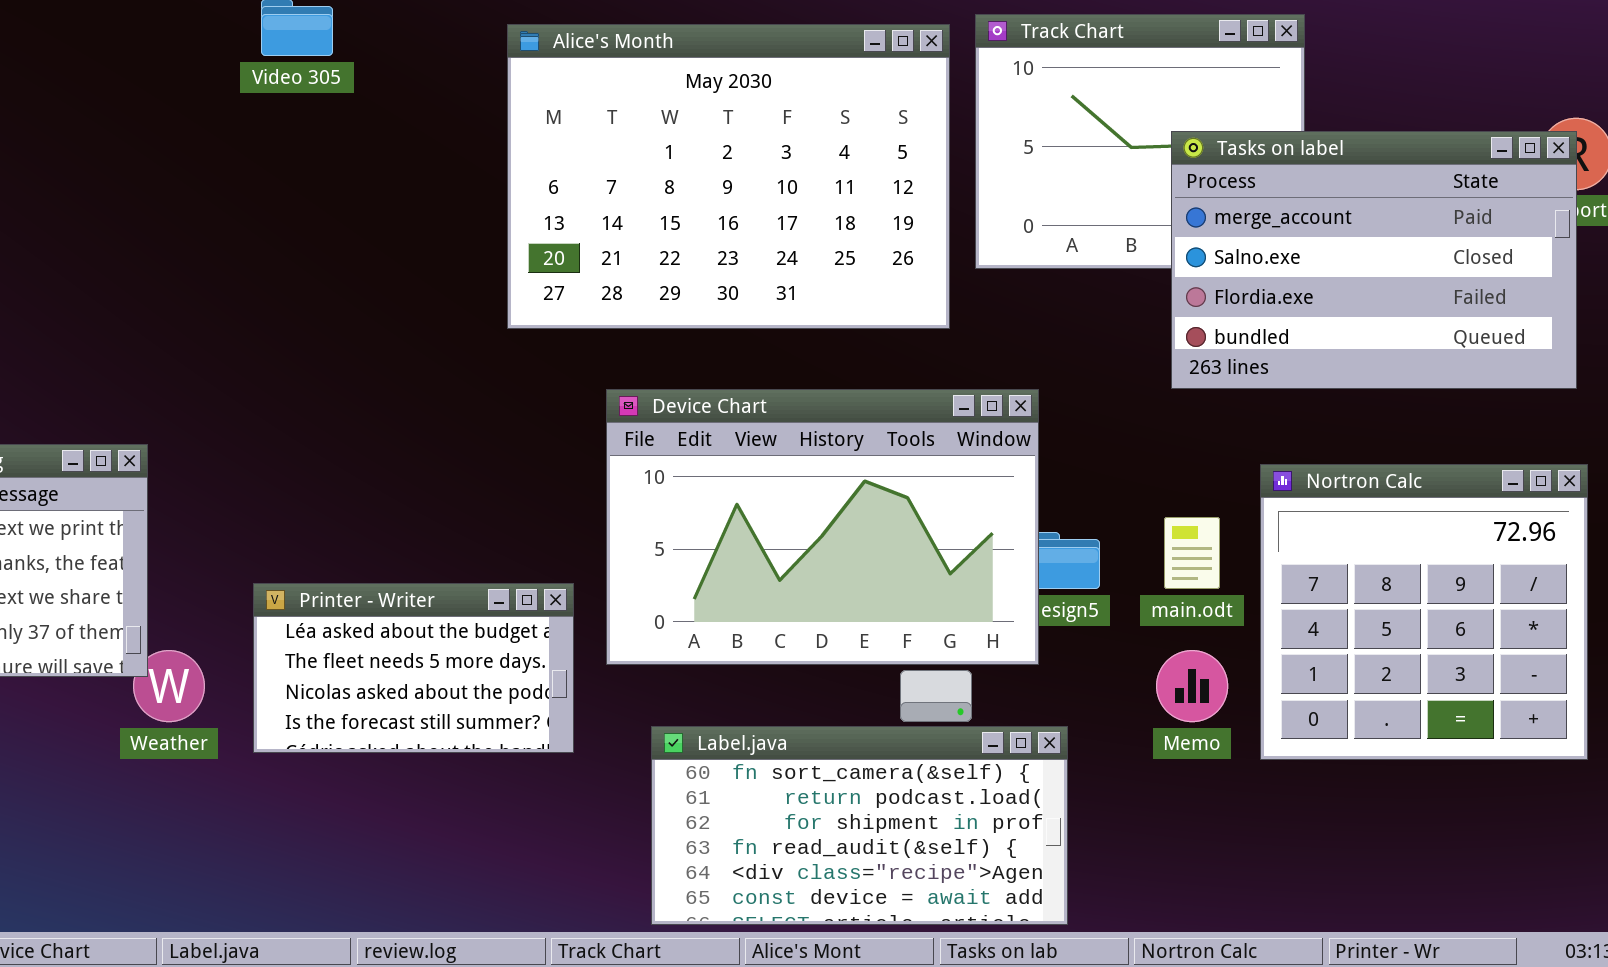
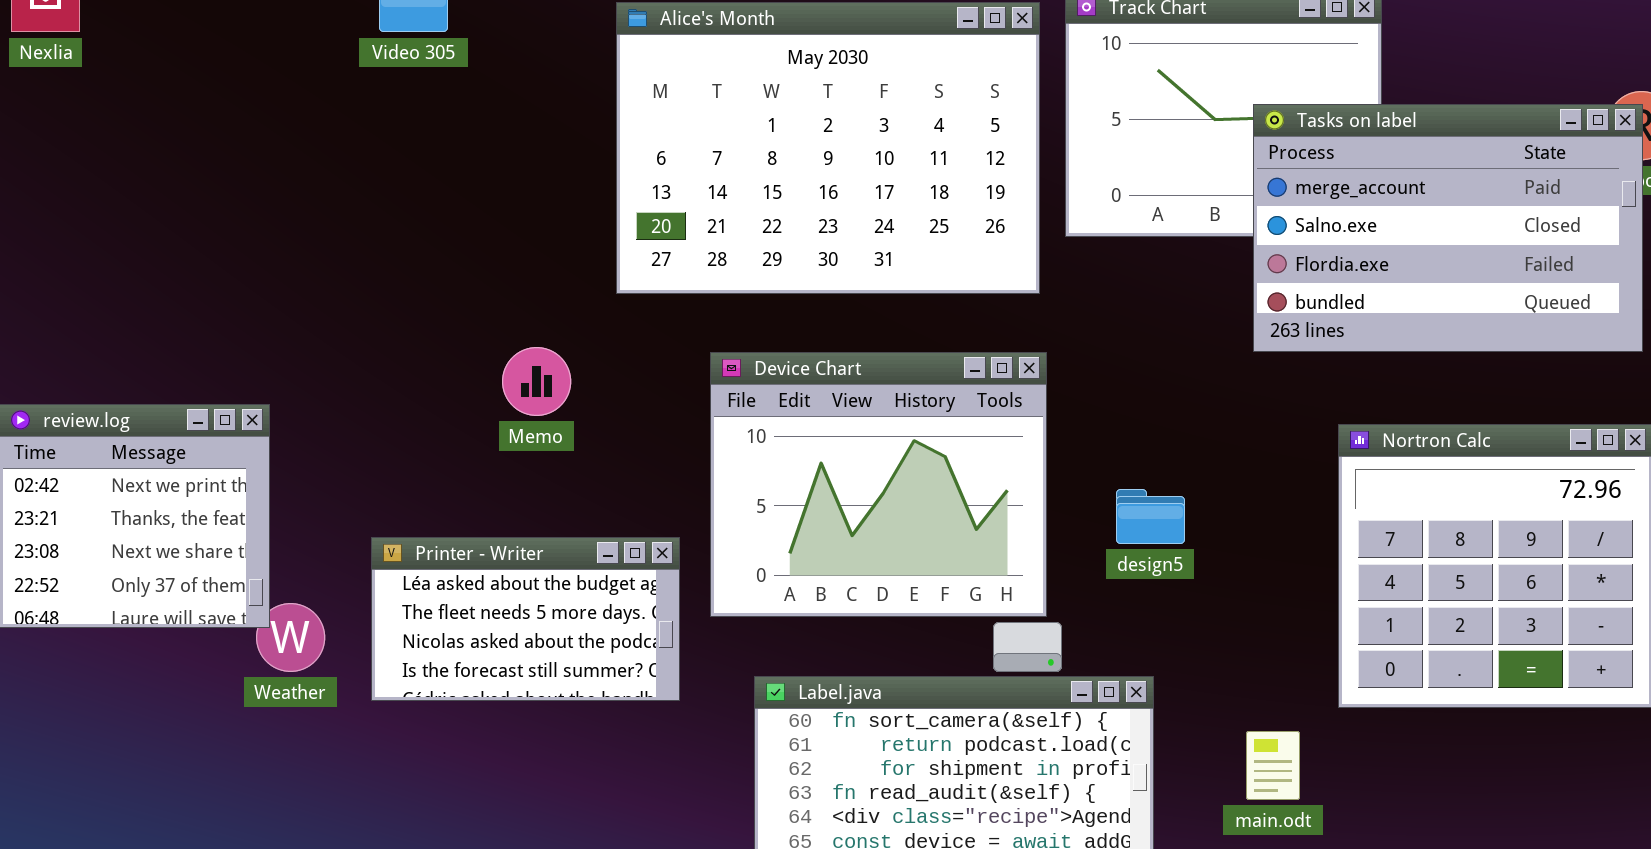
Device Chart: [606,389,1039,665] -> [710,352,1047,617], resized
main.odt: [1164,517,1220,589] -> [1246,731,1300,800], moved
Memo: [1156,650,1228,722] -> [502,347,571,416], moved

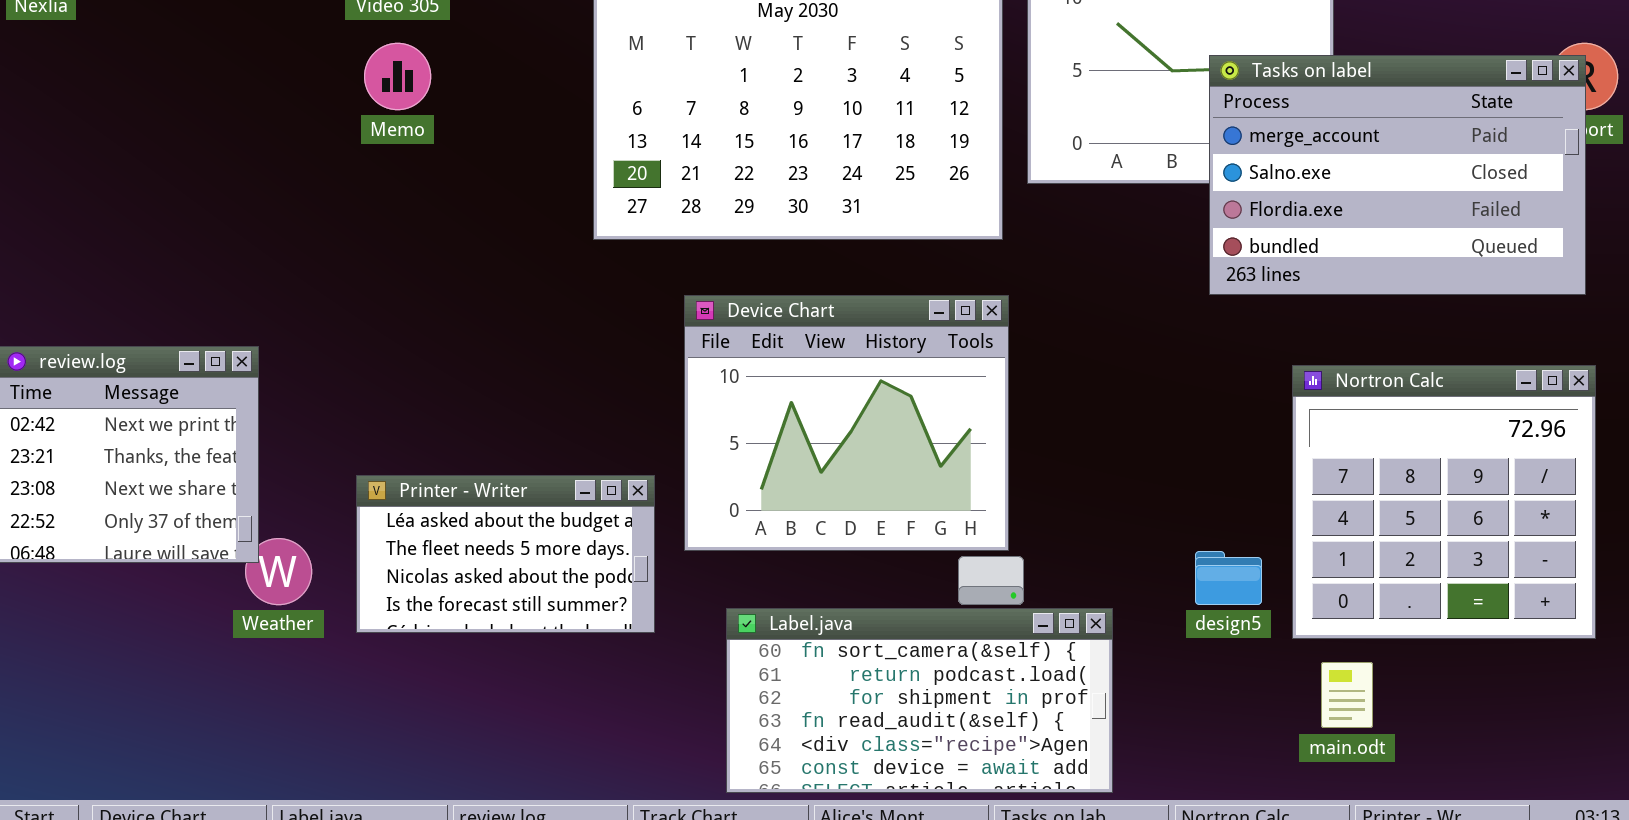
Memo: [502,347,571,416] -> [364,43,431,110], moved
design5: [1116,489,1185,544] -> [1195,551,1262,605], moved
main.odt: [1246,731,1300,800] -> [1321,662,1373,728], moved

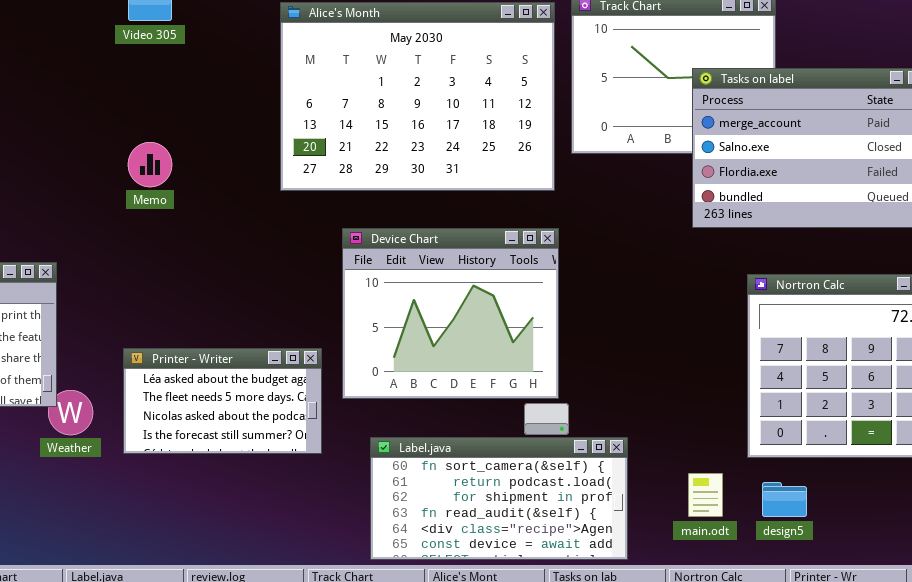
Memo: [364,43,431,110] -> [128,142,172,187], moved
design5: [1195,551,1262,605] -> [762,482,807,517], moved
main.odt: [1321,662,1373,728] -> [688,473,723,517], moved

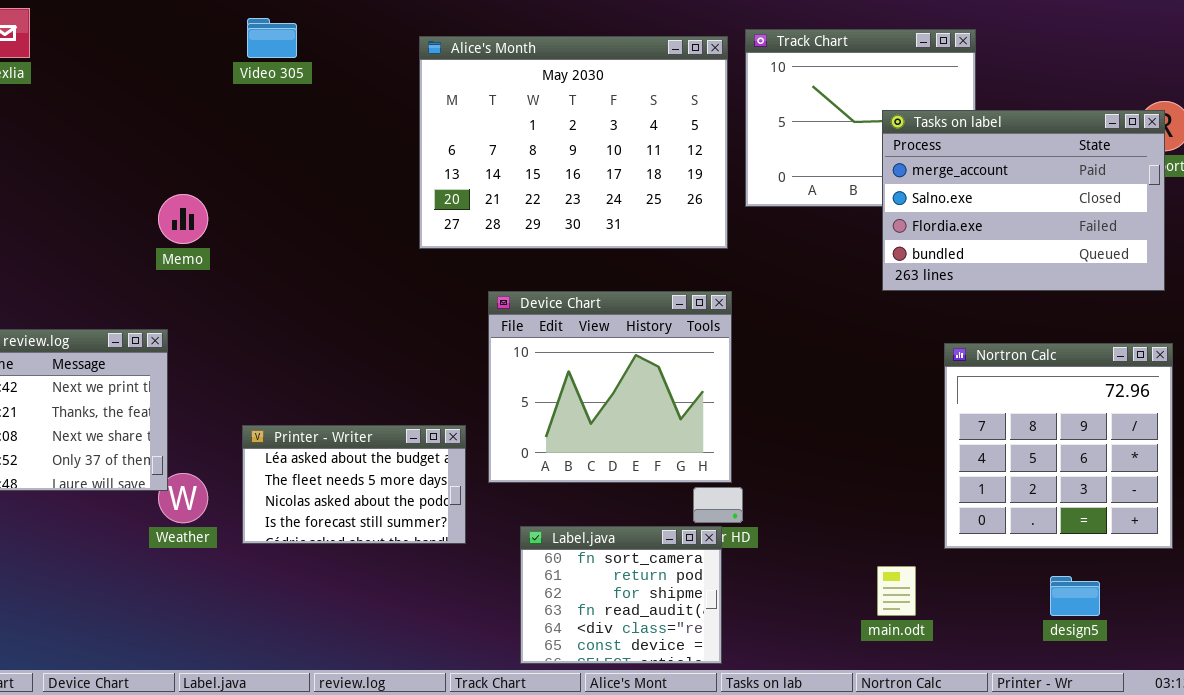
Memo: [128,142,172,187] -> [158,194,208,244], moved
Label.java: [370,437,628,560] -> [520,526,722,664], resized
design5: [762,482,807,517] -> [1050,576,1100,616], moved

